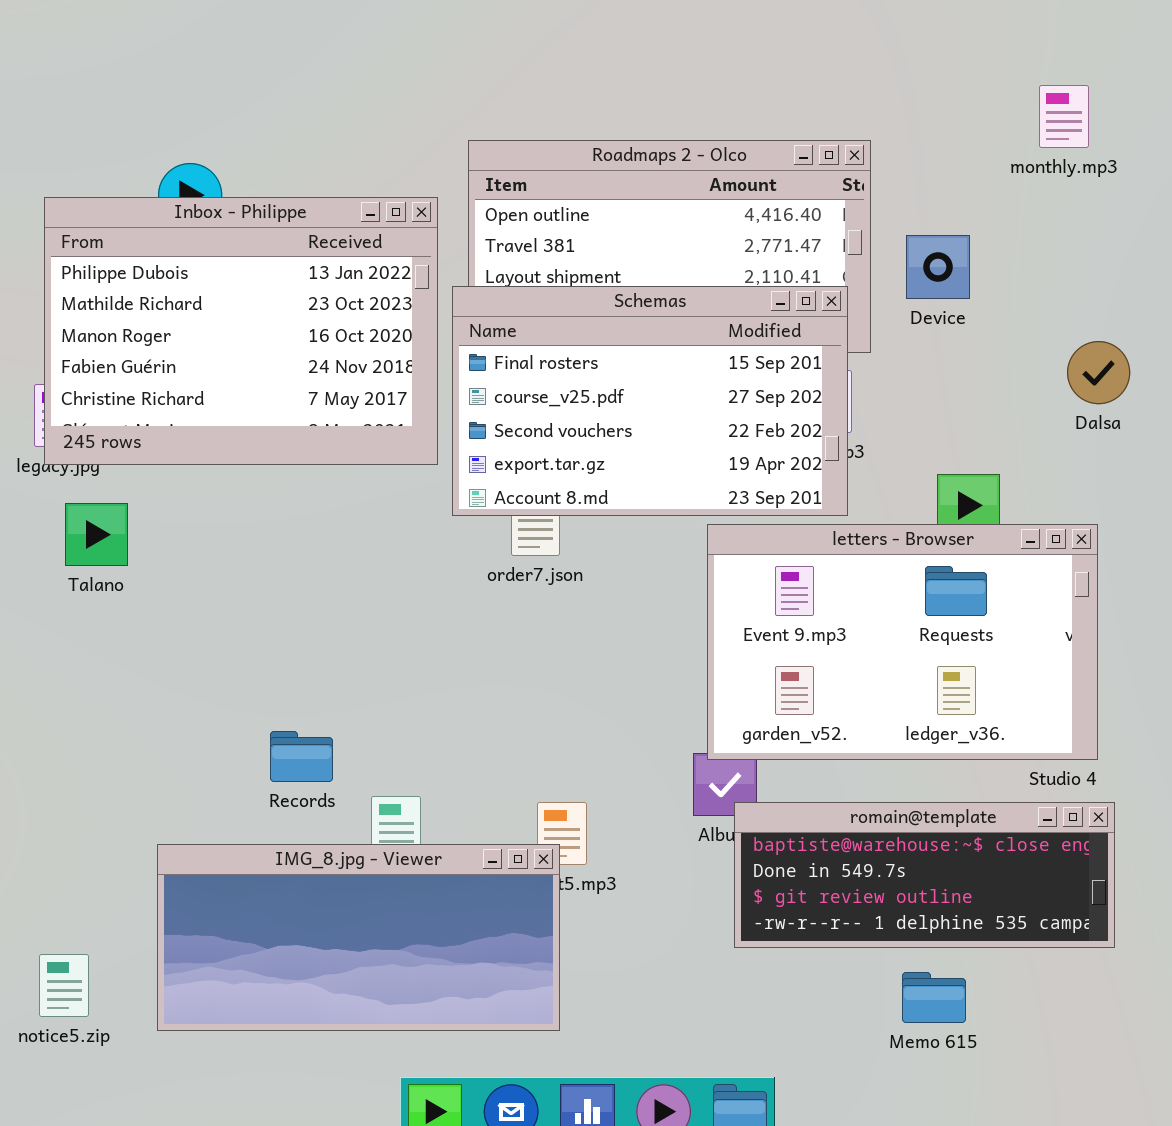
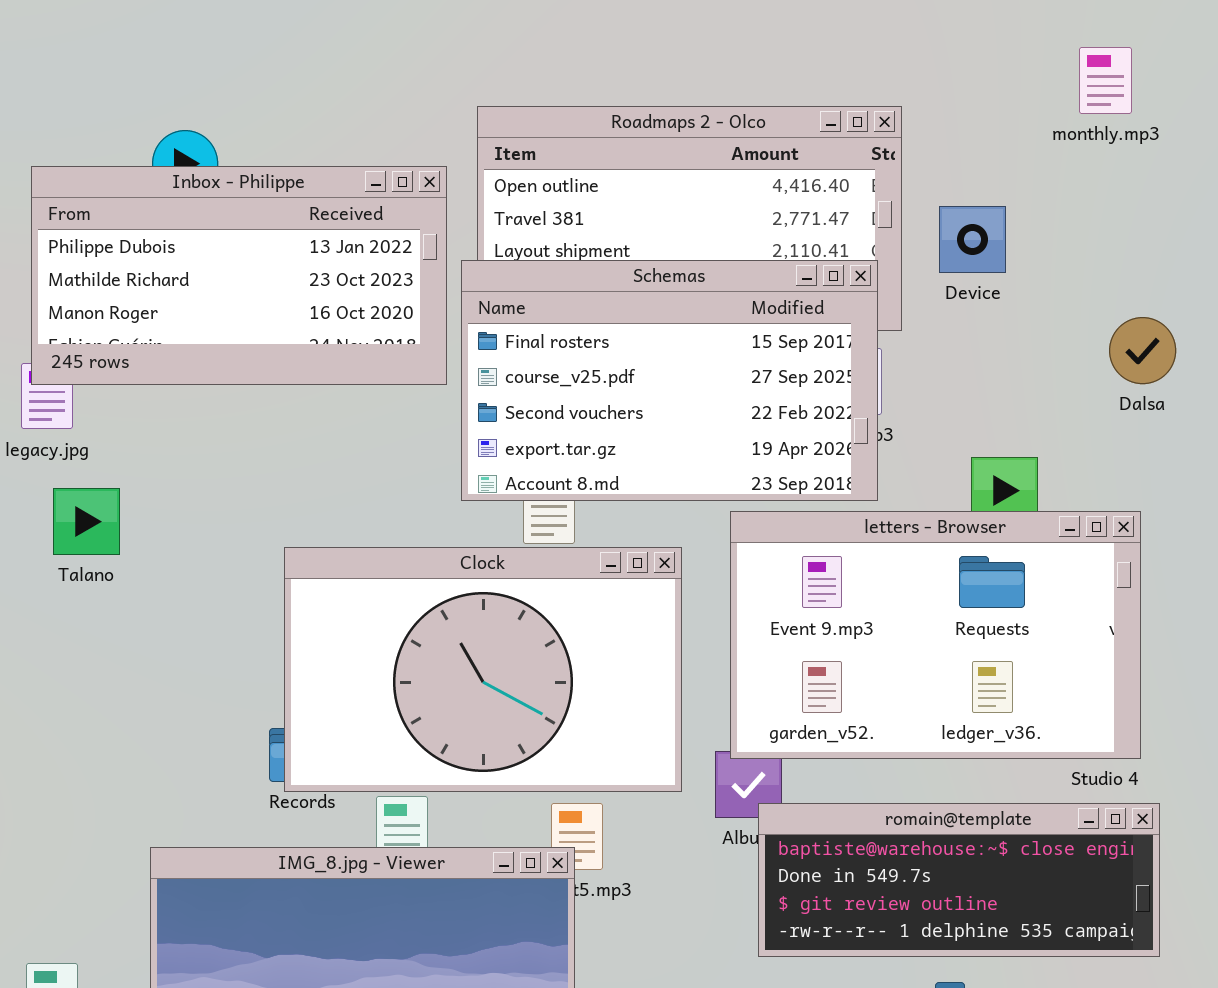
Inbox - Philippe: [44,197,438,465] -> [31,166,447,385], resized
Clock: none -> [284,547,682,792], opened

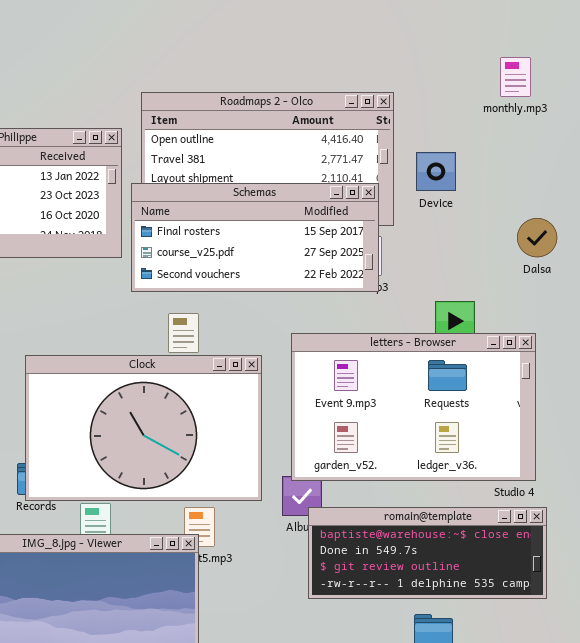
Schemas: [461,260,878,501] -> [131,183,379,292], resized

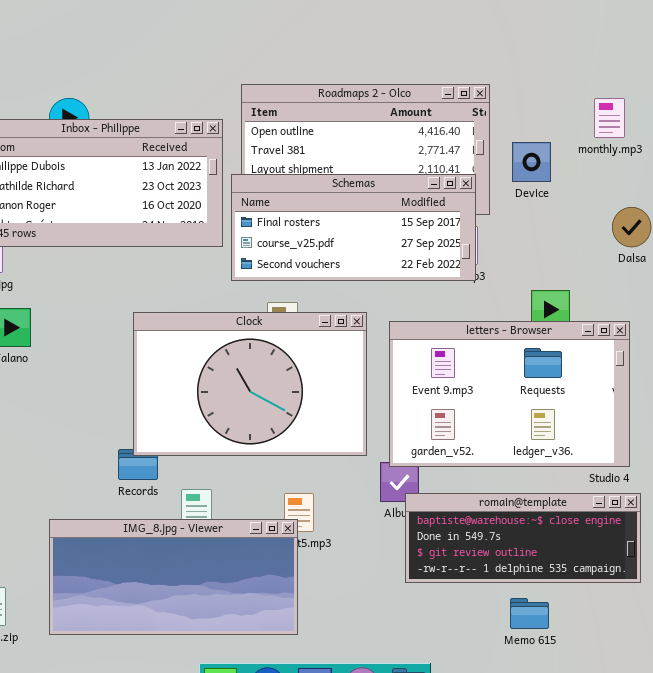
monthly.mp3: [500,57,531,97] -> [594,98,625,138], moved
Clock: [25,355,262,501] -> [133,312,367,456], moved

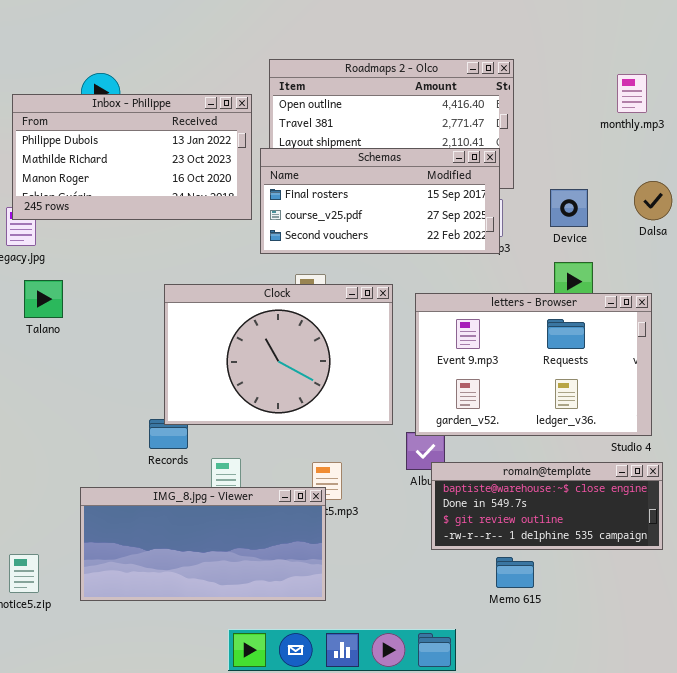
Device: [512,142,551,182] -> [550,189,588,227], moved
Memo 615: [510,598,549,629] -> [496,557,534,588], moved

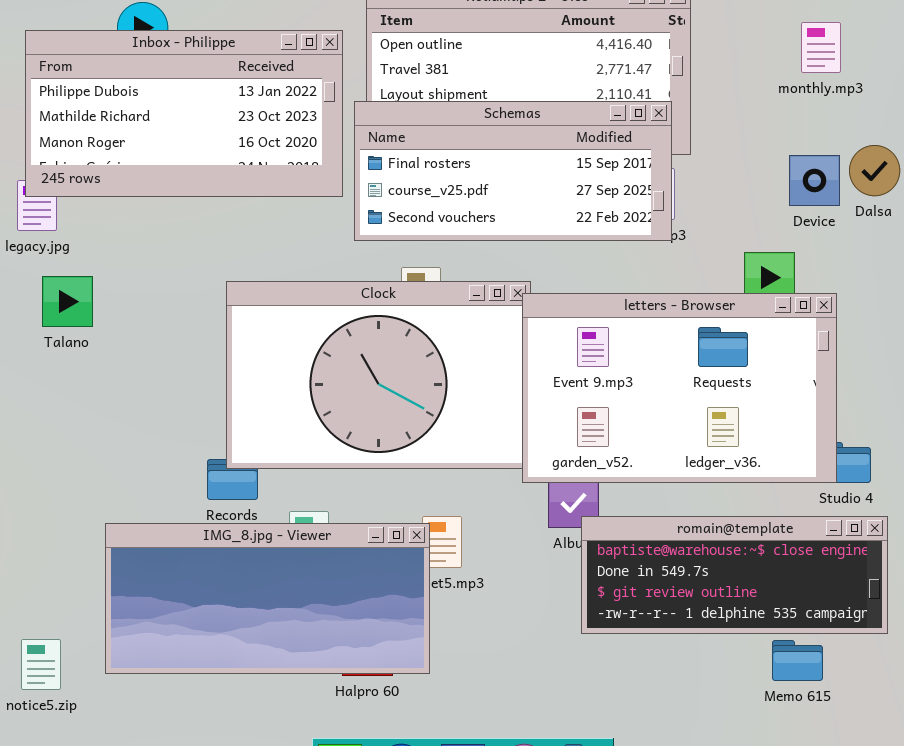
monthly.mp3: [617,74,647,113] -> [801,22,841,73], moved
Device: [550,189,588,227] -> [789,155,840,206], moved
letters - Browser: [415,293,652,436] -> [522,293,837,483], moved
IMG_8.jpg - Viewer: [80,487,326,601] -> [105,523,430,674], moved
Memo 615: [496,557,534,588] -> [772,640,823,681], moved

